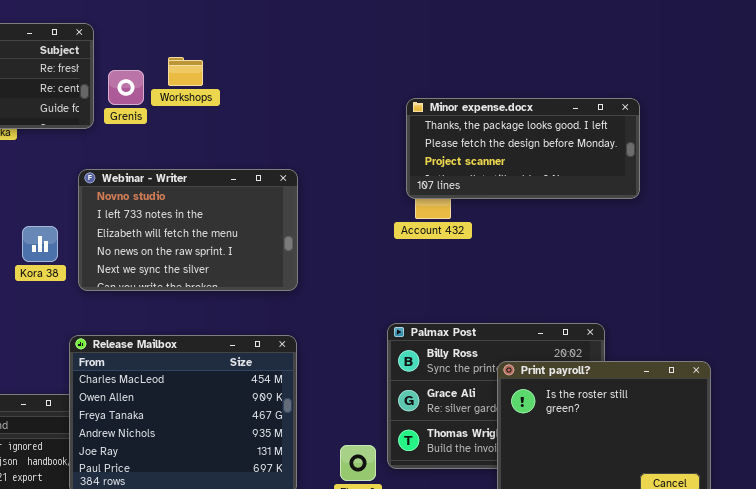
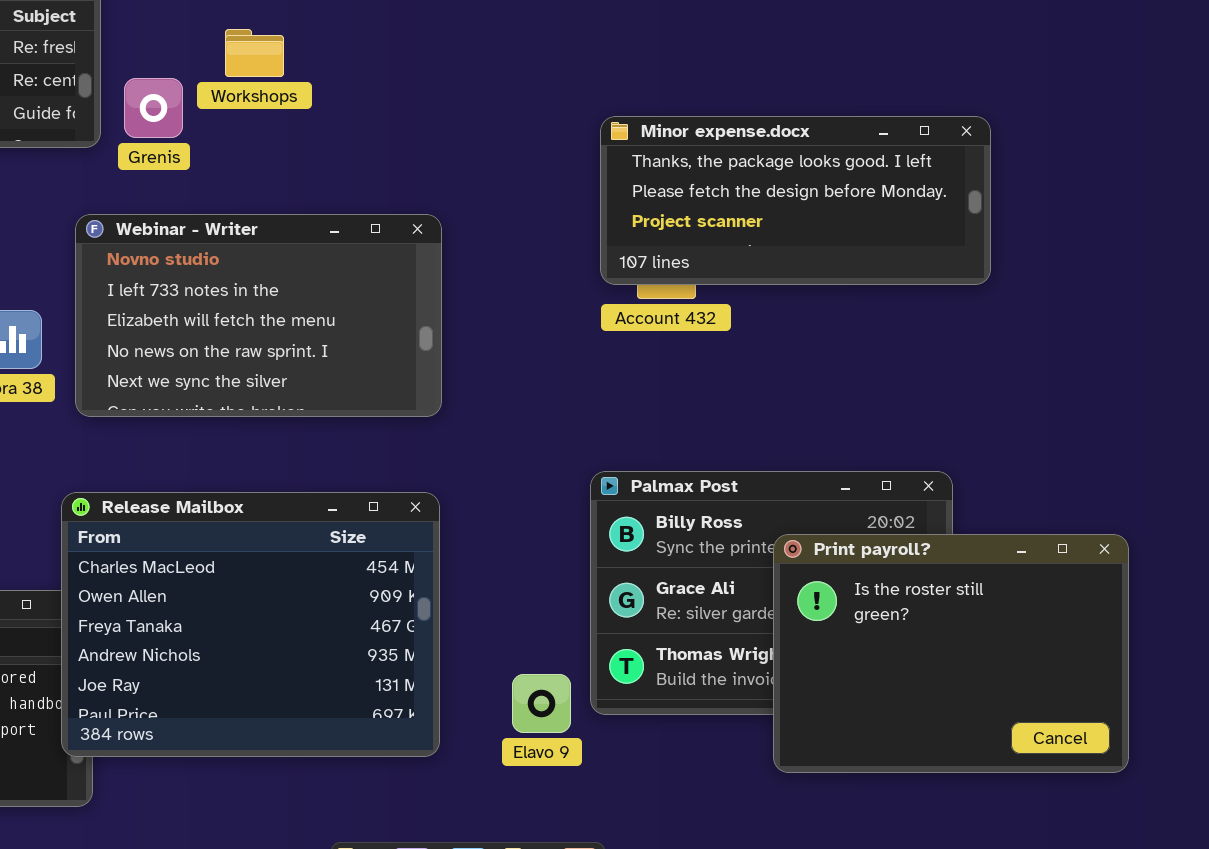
Grenis: [108,70,144,105] -> [124,78,183,138], moved
Minor expense.docx: [406,98,640,199] -> [600,116,991,285], moved

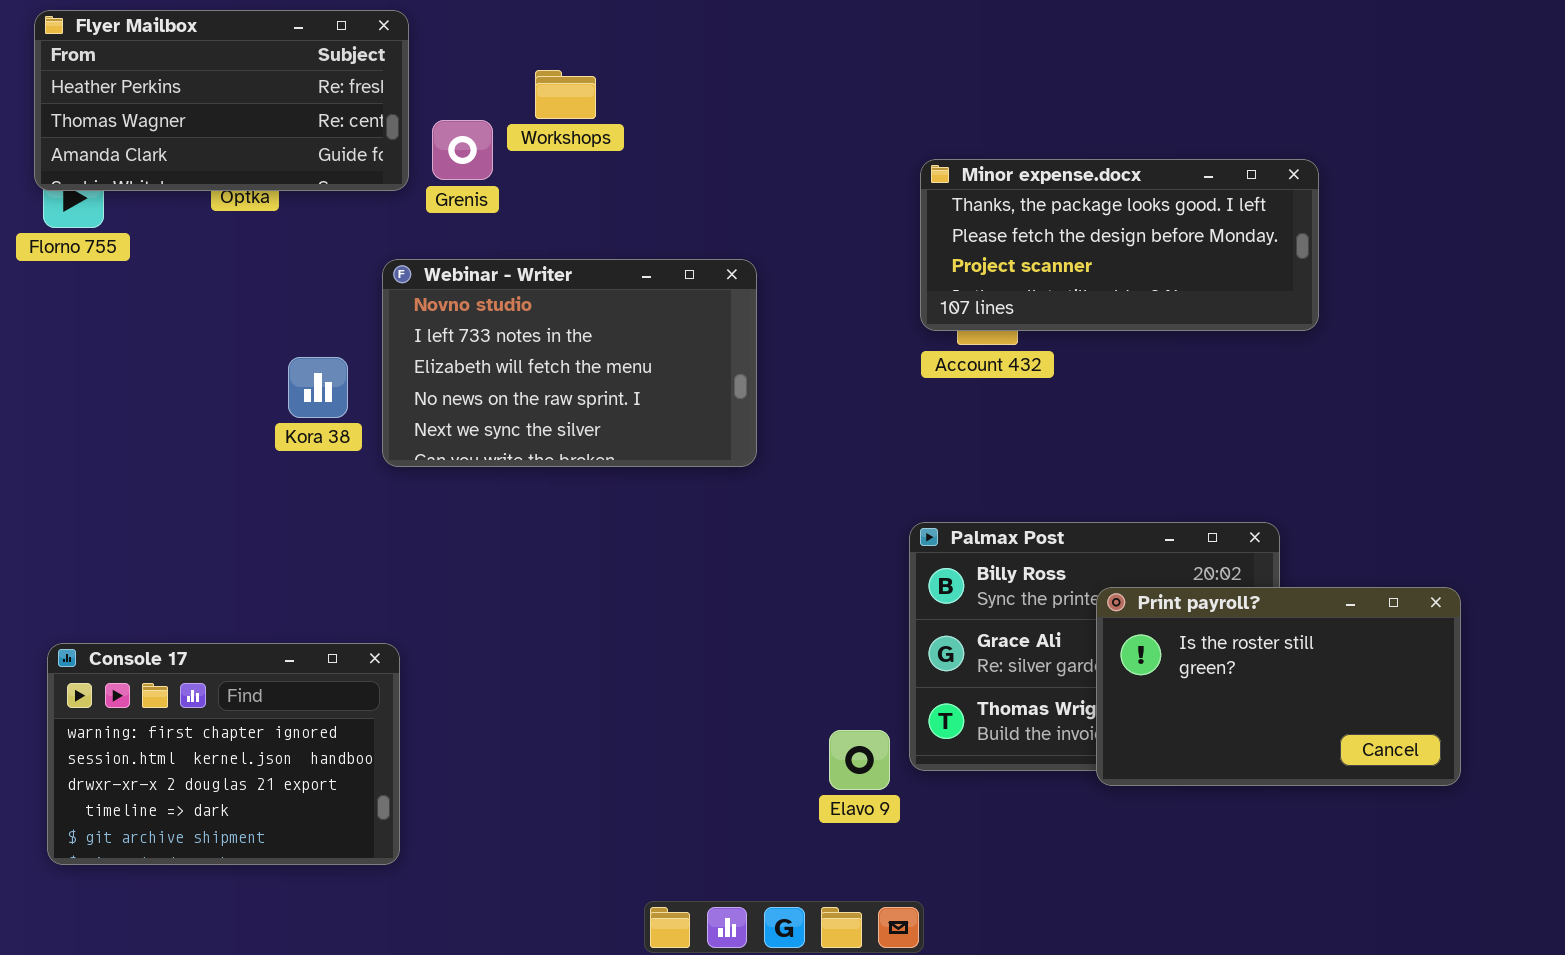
Release Mailbox: [61,492,440,757] -> none, closed
Print payroll?: [773,534,1129,773] -> [1096,587,1461,786], resized

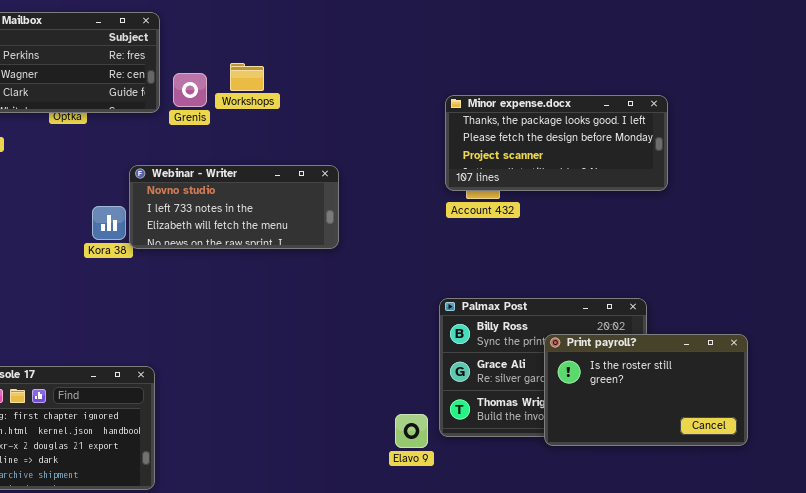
Workshops: [535,70,596,119] -> [230,63,264,91], moved
Webinar - Writer: [382,259,757,467] -> [129,165,339,249], moved, resized

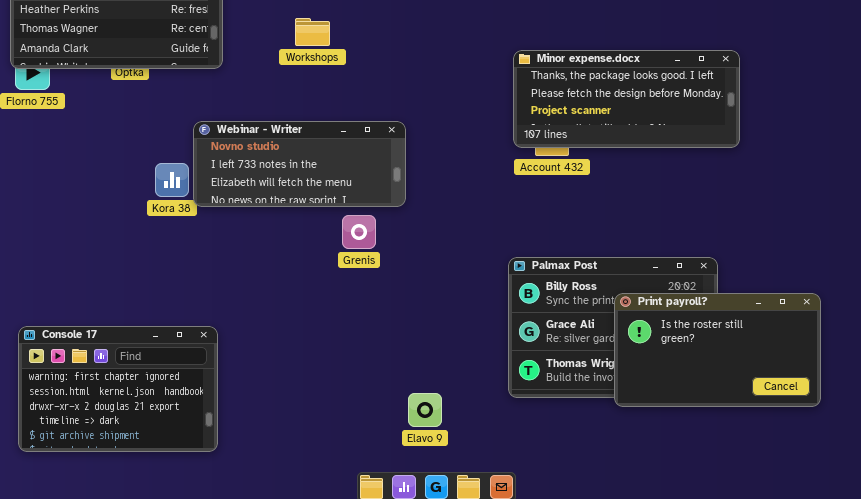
Grenis: [173,73,207,107] -> [342,215,376,249], moved
Elavo 9: [395,414,428,448] -> [408,393,442,427], moved

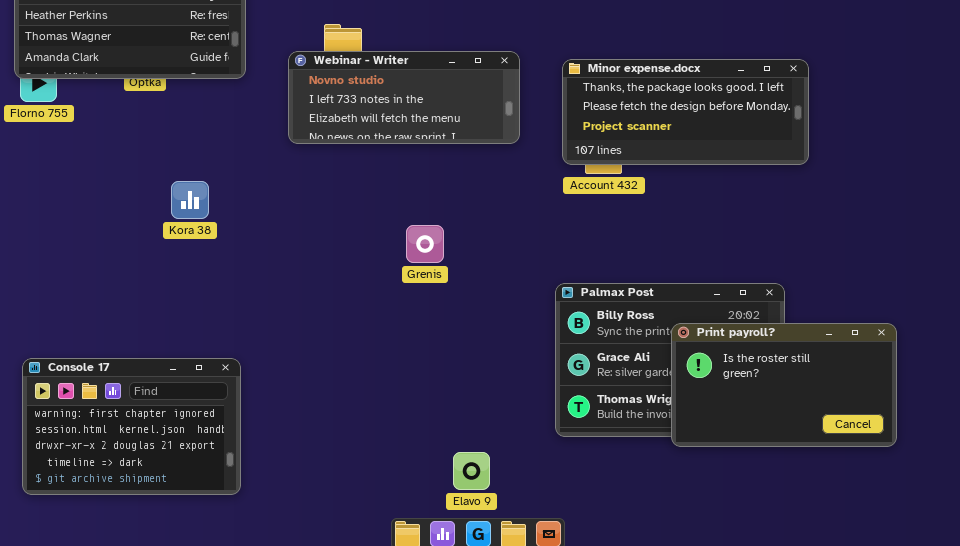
Webinar - Writer: [193,121,406,207] -> [288,51,520,144], moved
Grenis: [342,215,376,249] -> [406,225,444,263], moved
Elavo 9: [408,393,442,427] -> [453,452,490,490], moved

